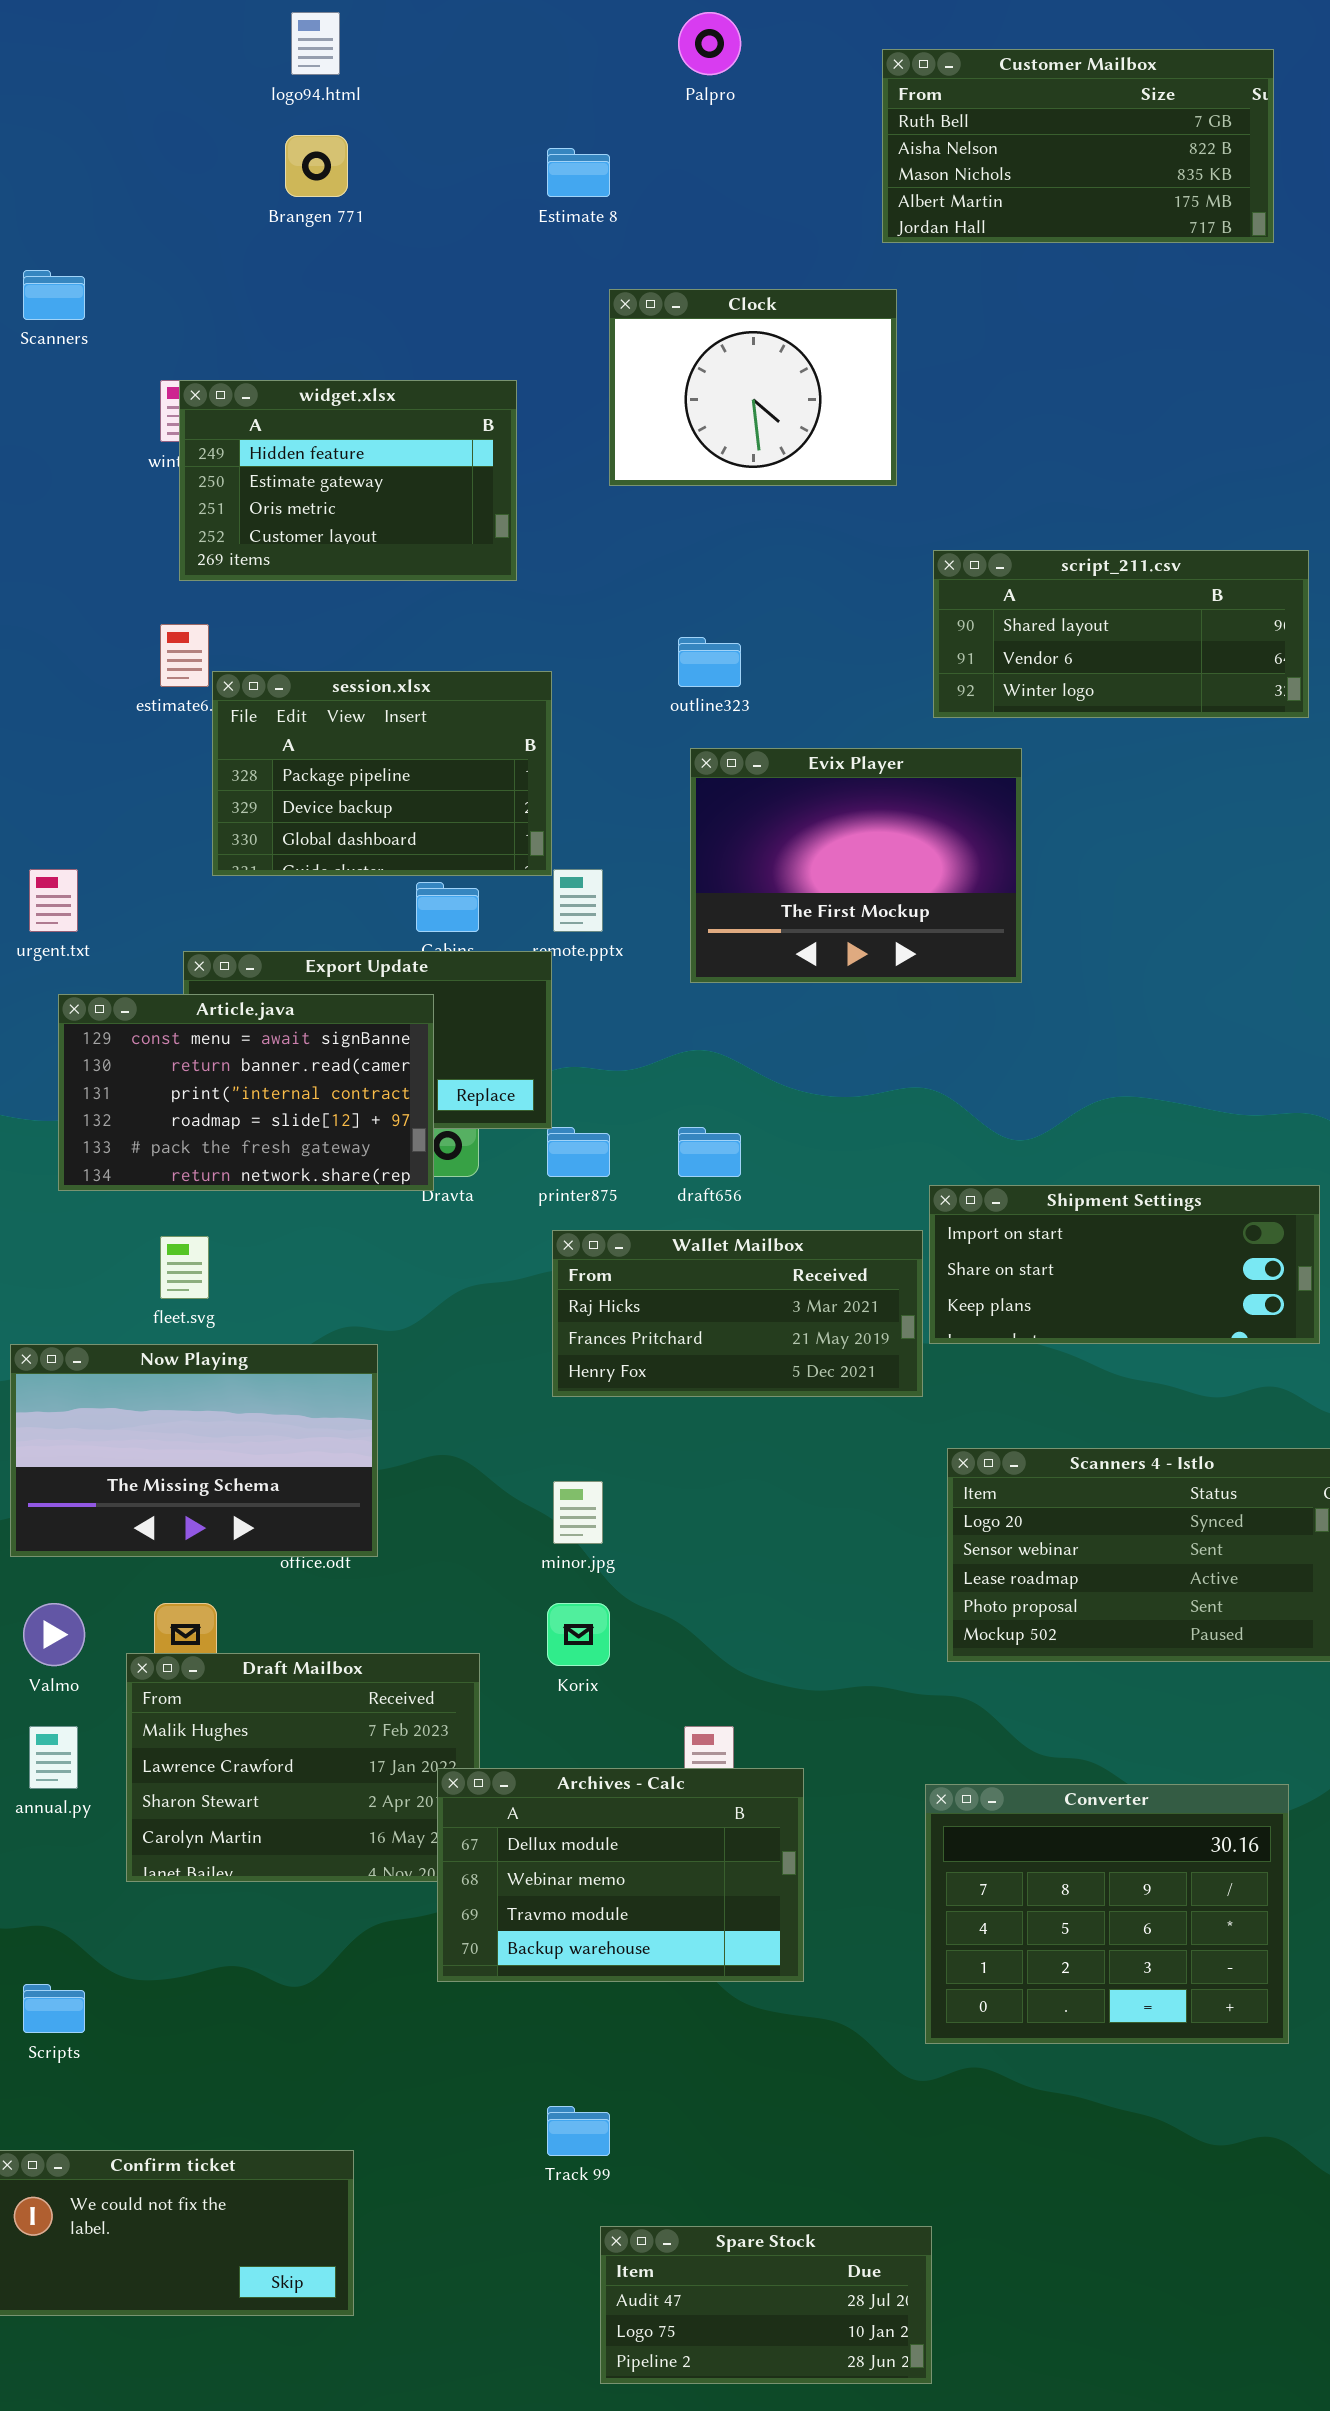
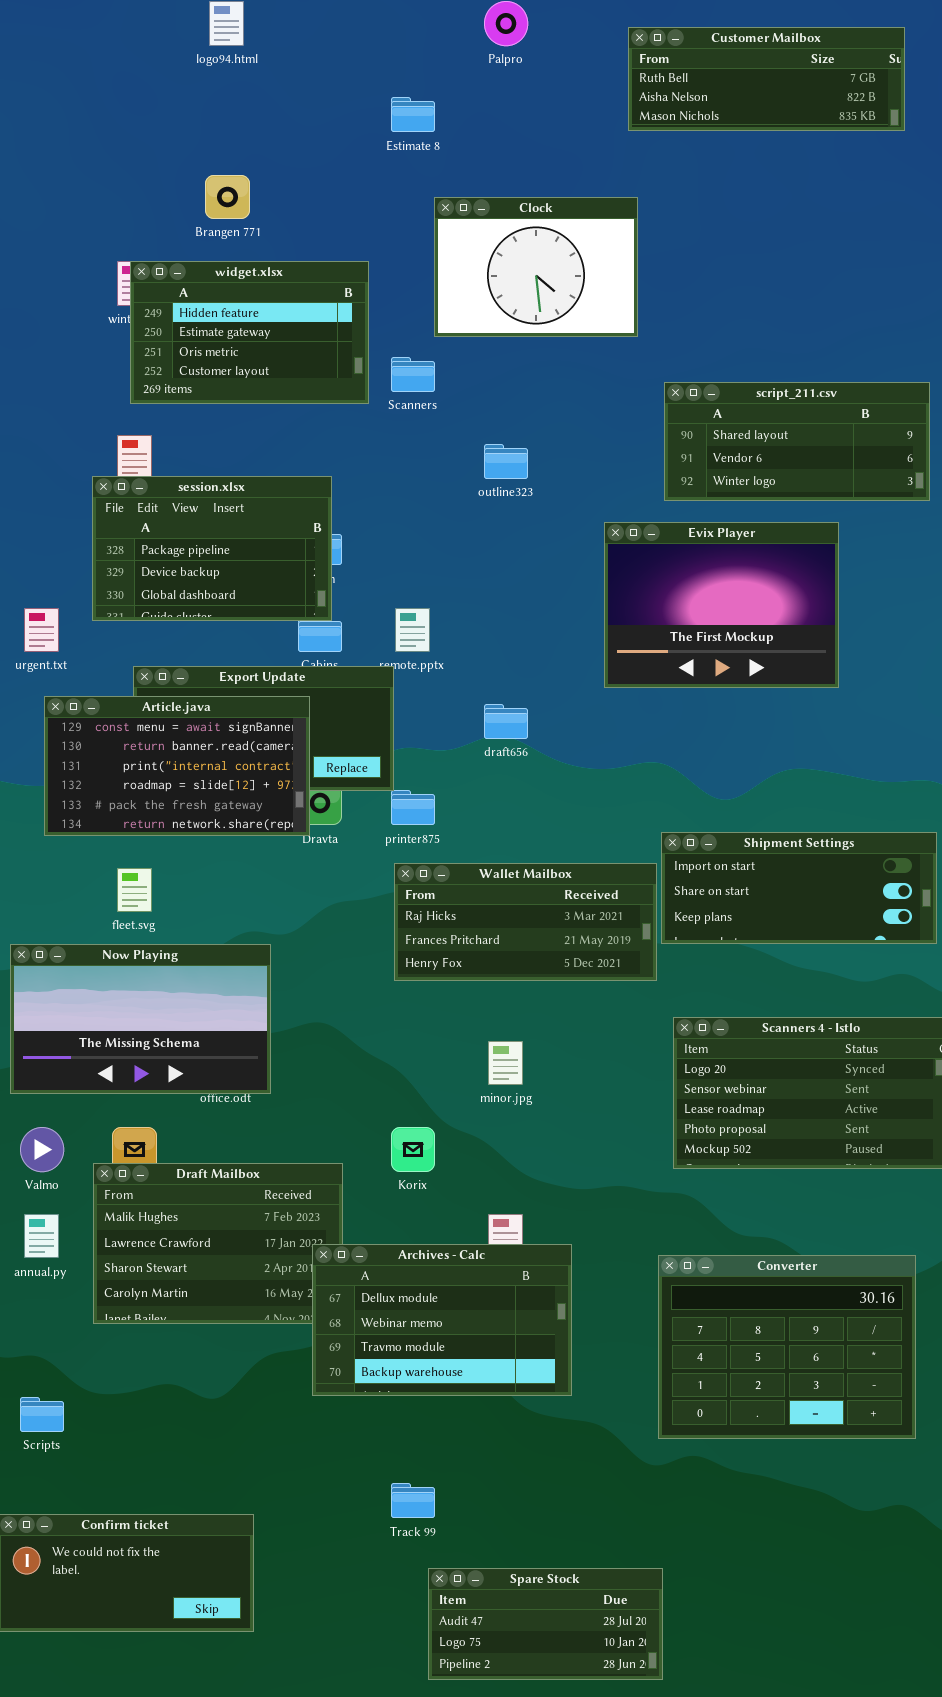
Customer Mailbox: [882,49,1274,243] -> [628,27,905,131], resized
Brangen 771: [285,135,348,197] -> [205,175,250,219], moved
Scanners: [23,270,85,320] -> [391,357,435,392], moved
session.xlsx: [212,671,552,876] -> [92,476,332,621], moved
Evix Player: [690,748,1022,983] -> [604,522,839,688], moved
draft656: [678,1127,741,1177] -> [484,704,528,739], moved
minor.jpg: [553,1481,603,1544] -> [488,1041,523,1085], moved

